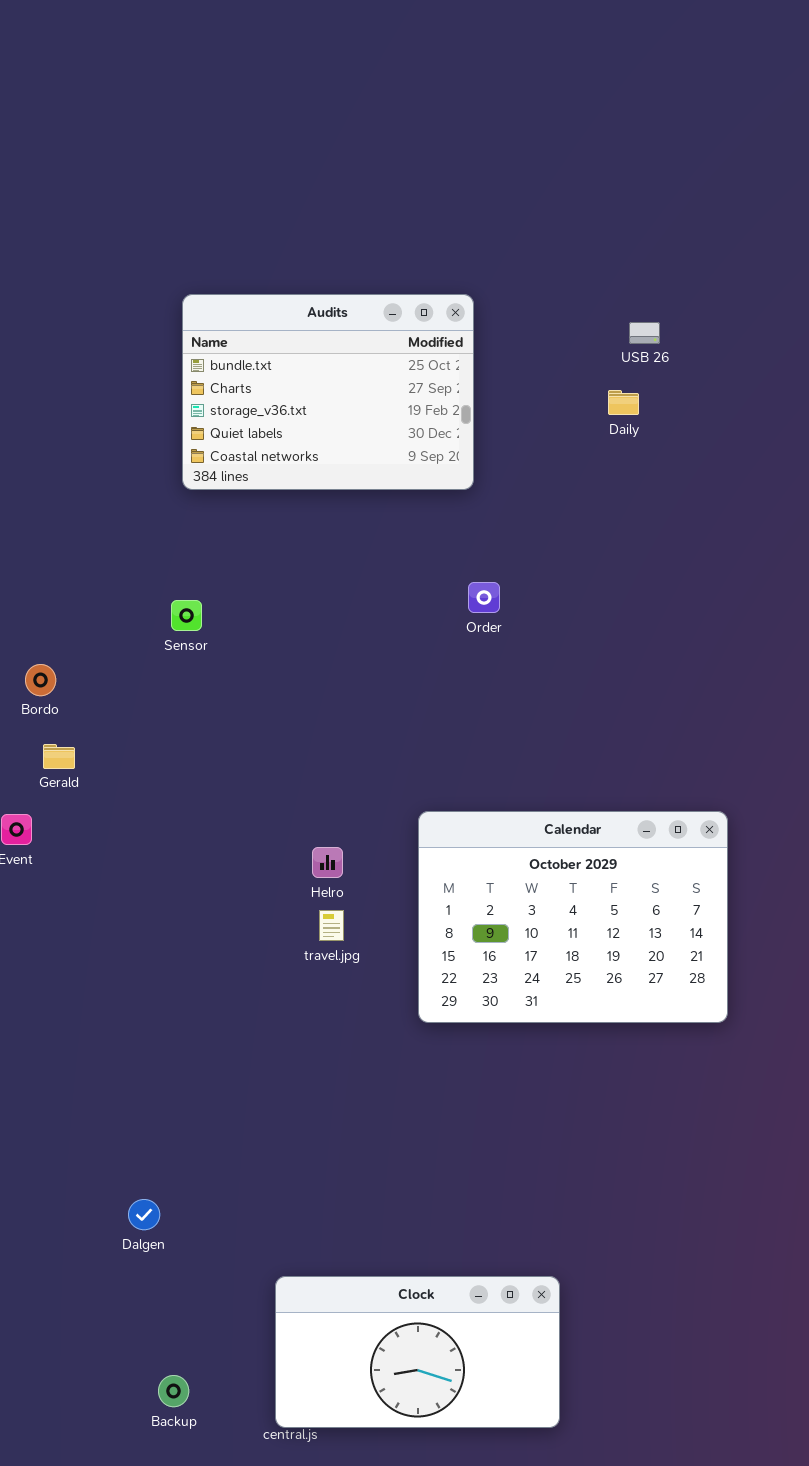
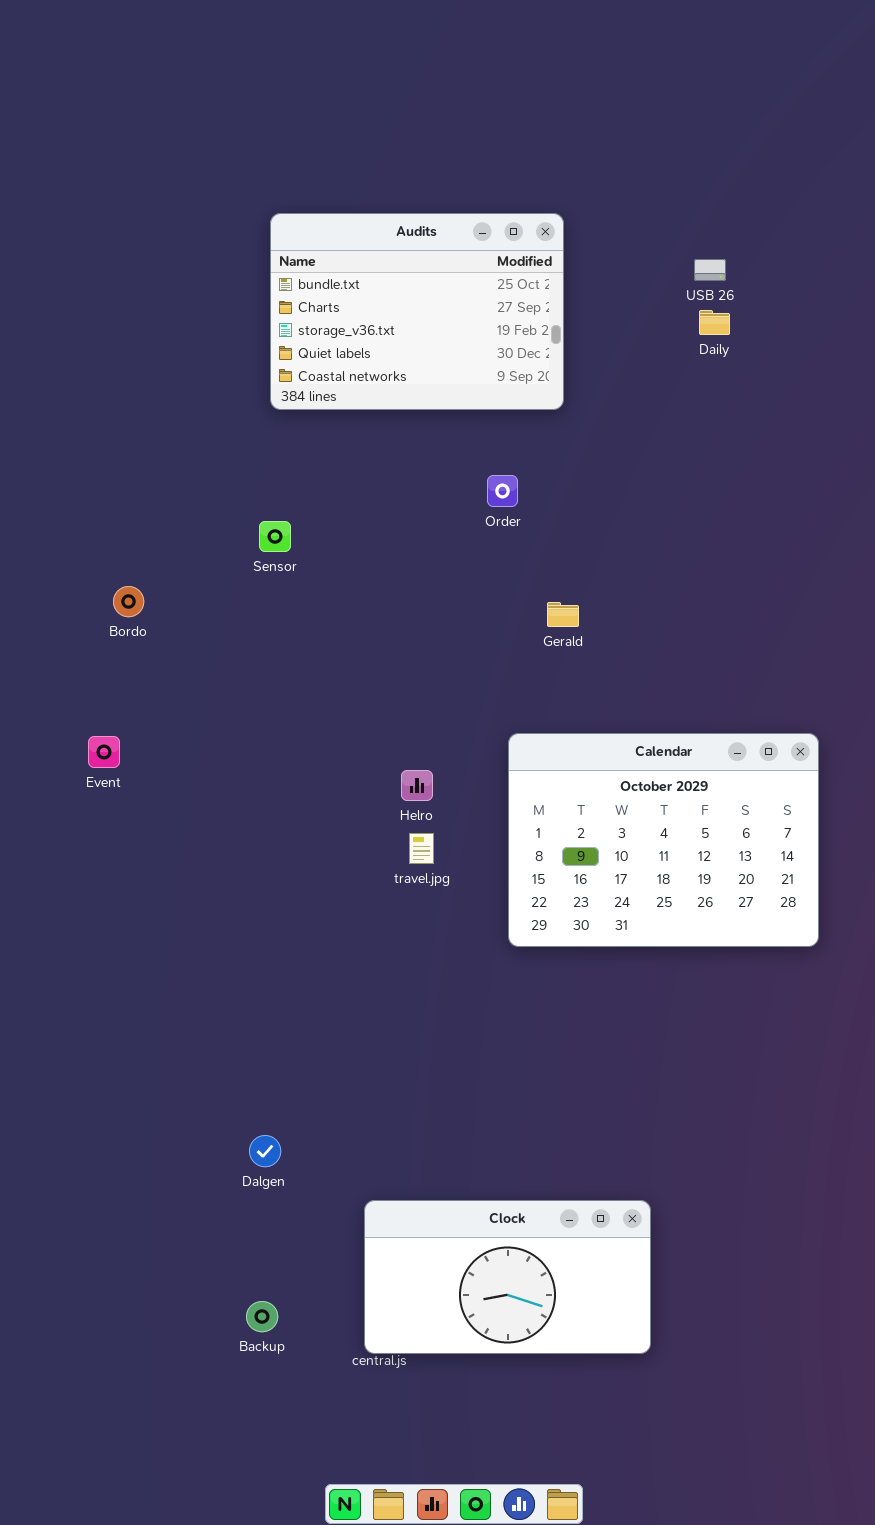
USB 26: [629,322,660,344] -> [694,259,726,281], moved
Order: [468,582,500,613] -> [487,475,518,507], moved
Gerald: [43,744,75,769] -> [547,602,579,627], moved
Dalgen: [128,1199,160,1230] -> [249,1135,281,1167], moved

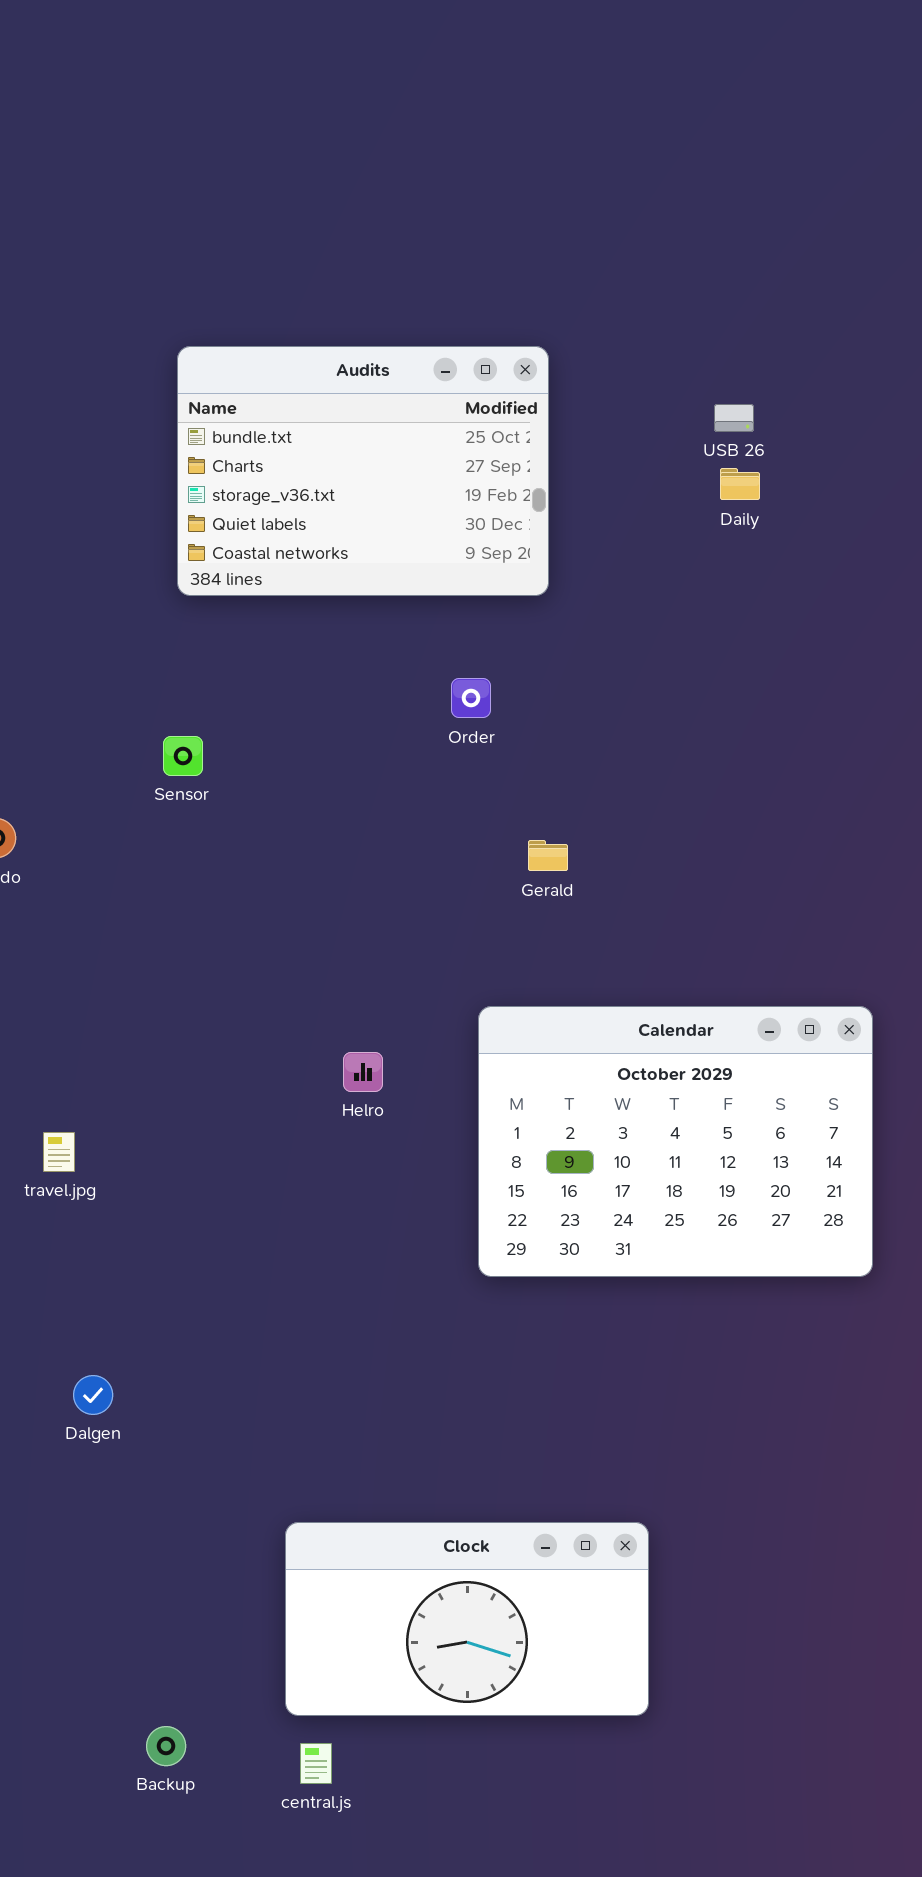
travel.jpg: [409,833,434,864] -> [43,1132,75,1172], moved
Dalgen: [249,1135,281,1167] -> [73,1375,113,1415], moved
Clock: [364,1200,651,1354] -> [285,1522,649,1716], moved

